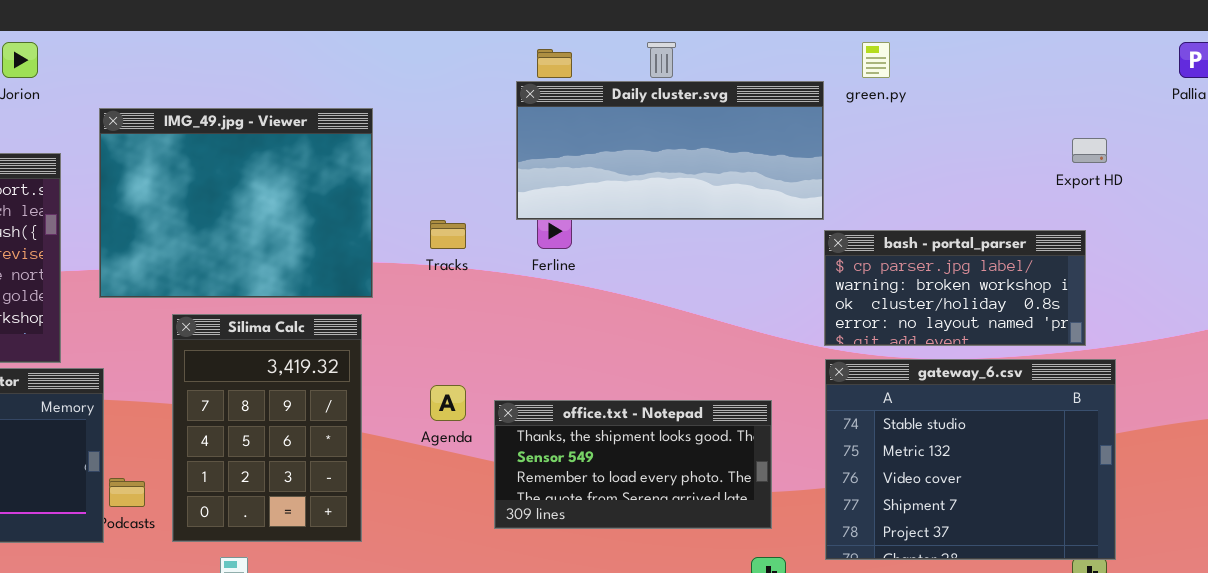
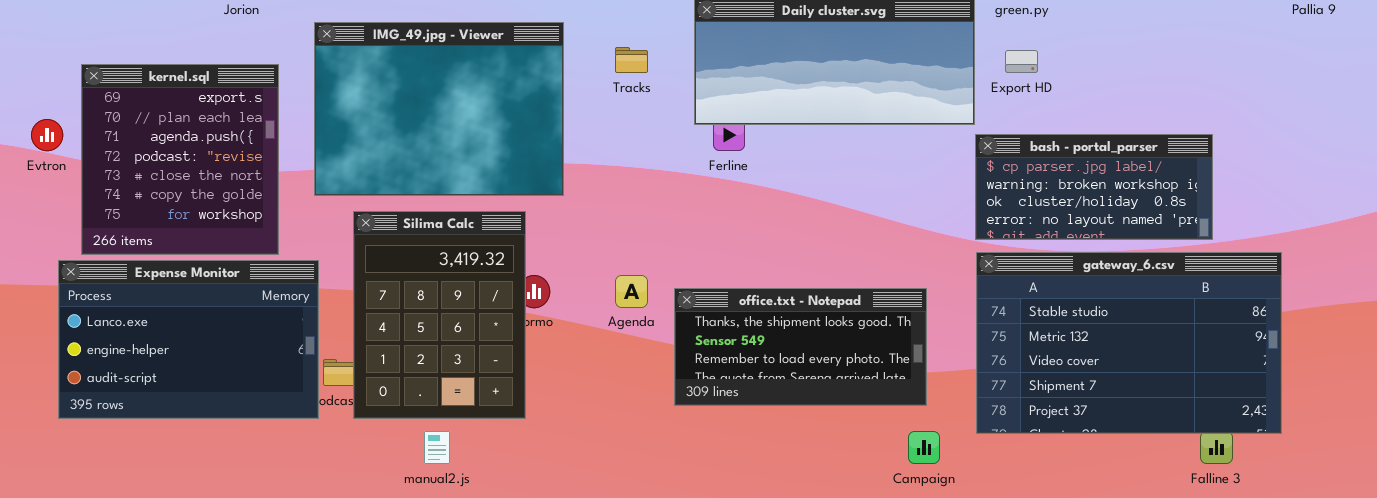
Export HD: [1072,138,1107,163] -> [1005,50,1038,73], moved
Tracks: [430,220,466,249] -> [615,47,648,73], moved
Silima Calc: [172,314,362,542] -> [353,211,526,419], moved
gateway_6.csv: [825,359,1116,560] -> [976,252,1282,434], resized

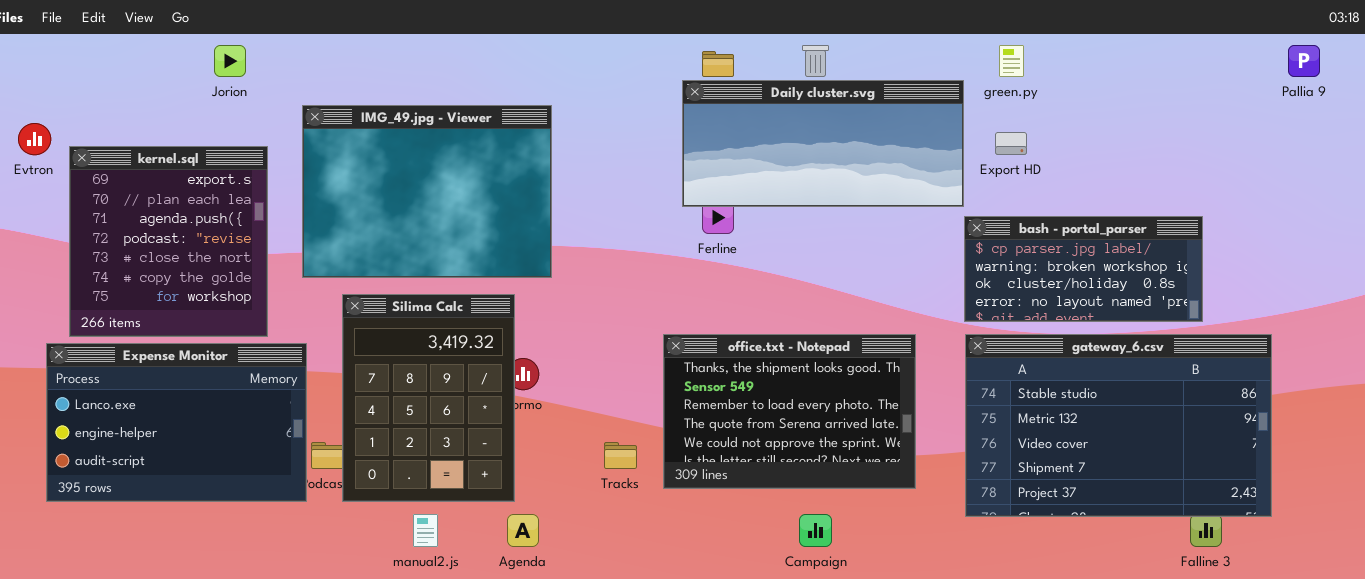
Tracks: [615,47,648,73] -> [604,442,637,469], moved
Evtron: [31,119,63,151] -> [18,123,51,155], moved
Agenda: [615,275,648,308] -> [507,514,539,547], moved
office.txt - Notepad: [674,288,927,406] -> [663,334,916,489], resized
Campaign: [908,431,940,464] -> [799,514,832,547], moved

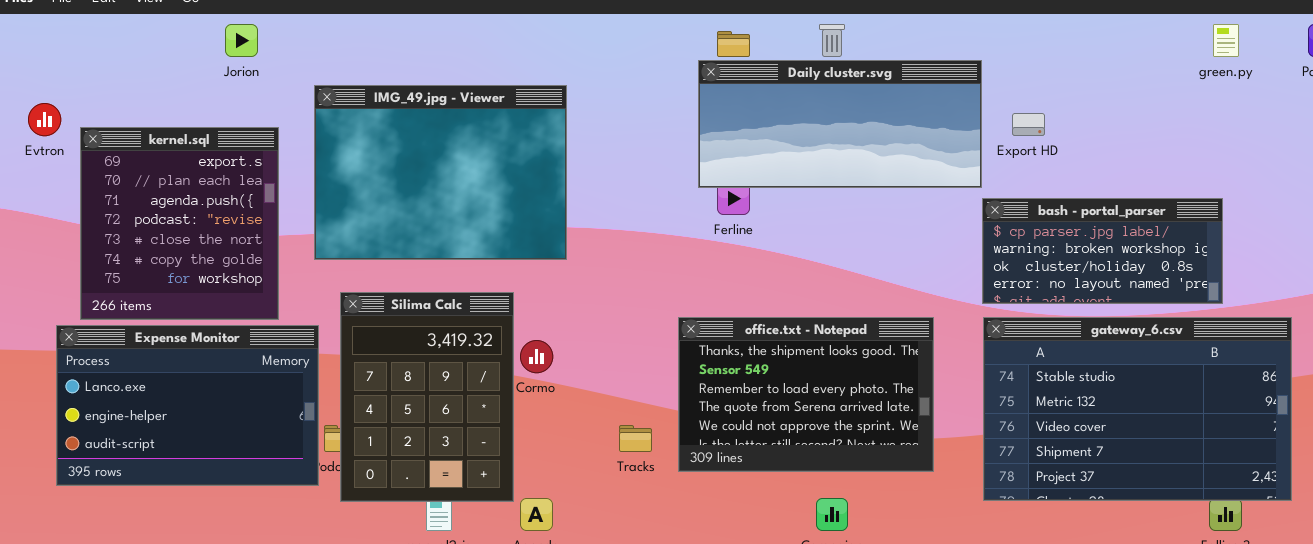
green.py: [999,45,1024,77] -> [1213,24,1239,57], moved
Silima Calc: [342,294,515,502] -> [340,292,514,502], moved

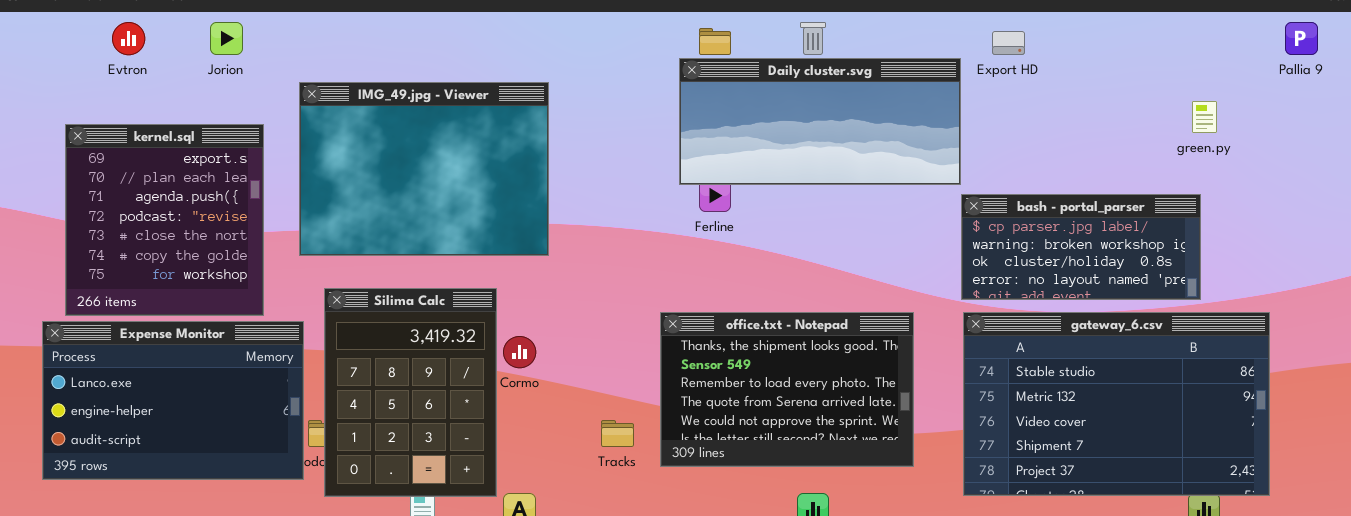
green.py: [1213,24,1239,57] -> [1192,101,1217,133], moved
Evtron: [28,103,61,136] -> [112,22,145,55], moved
Export HD: [1012,113,1045,136] -> [992,31,1025,55], moved

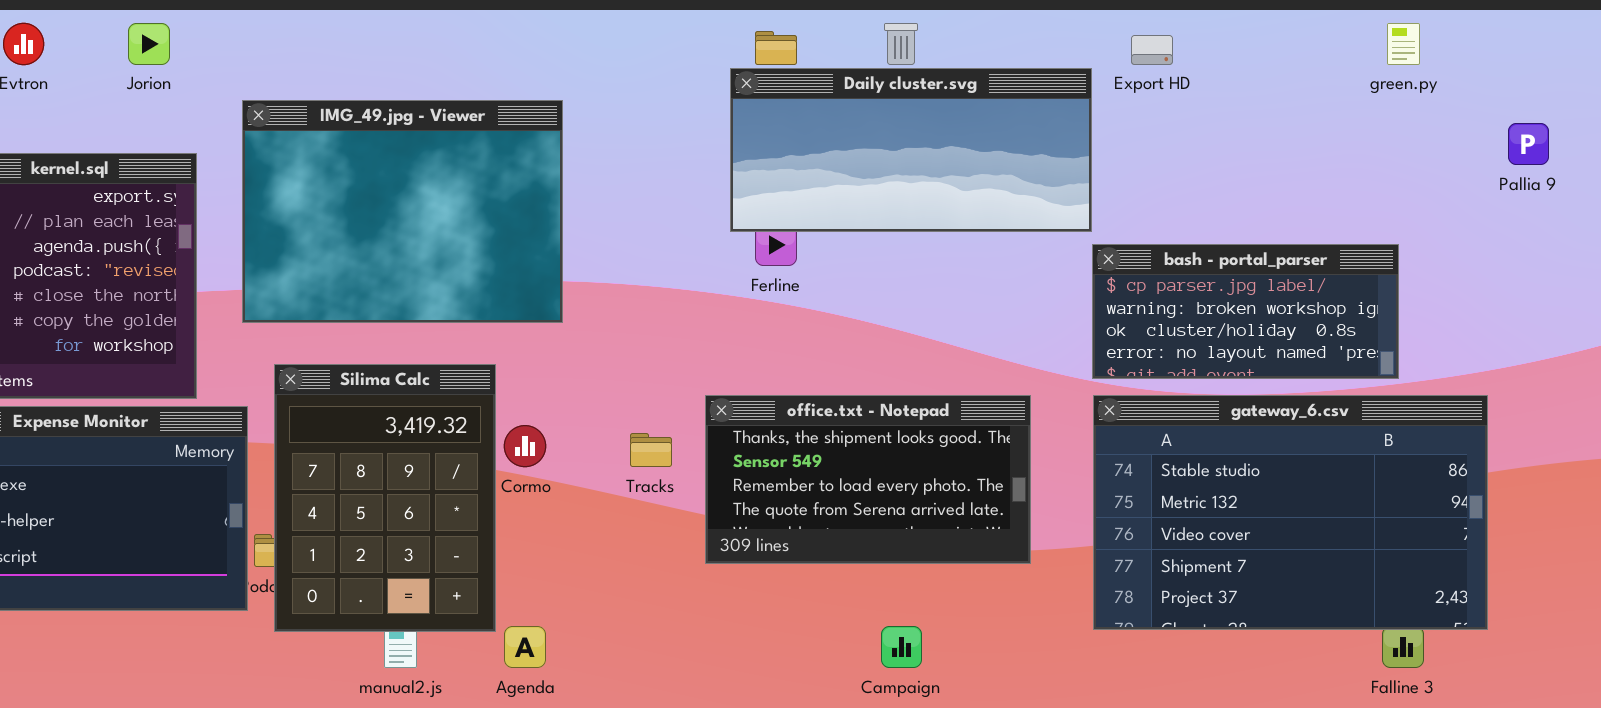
Pallia 9: [1285,22,1318,55] -> [1508,123,1549,165], moved
green.py: [1192,101,1217,133] -> [1387,23,1420,65], moved
office.txt - Notepad: [660,312,914,467] -> [705,395,1031,564], resized
Tracks: [601,420,634,447] -> [630,433,672,467], moved

